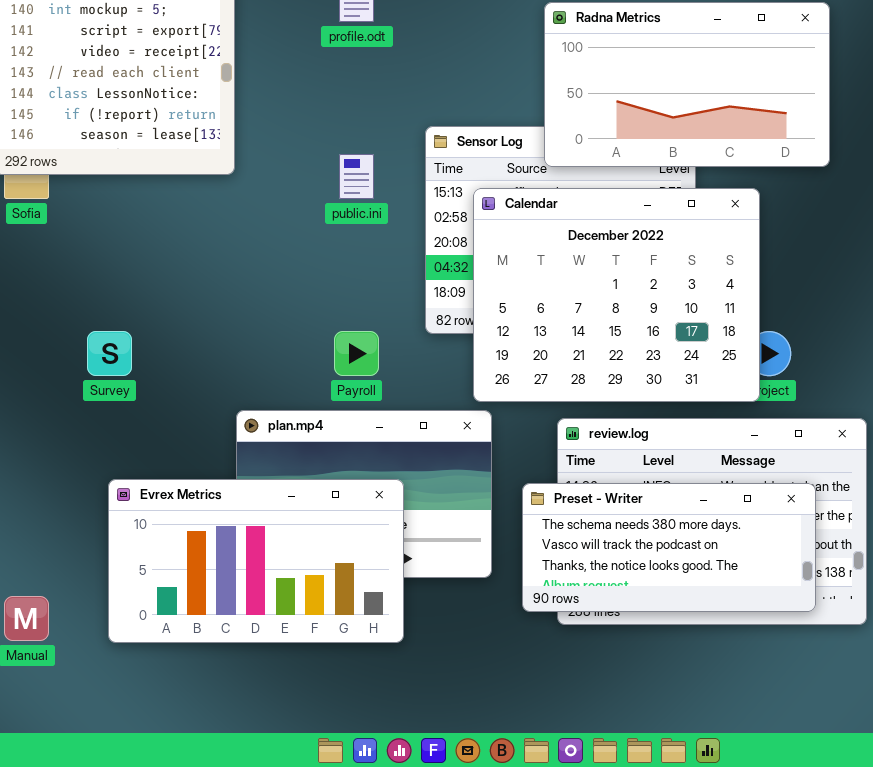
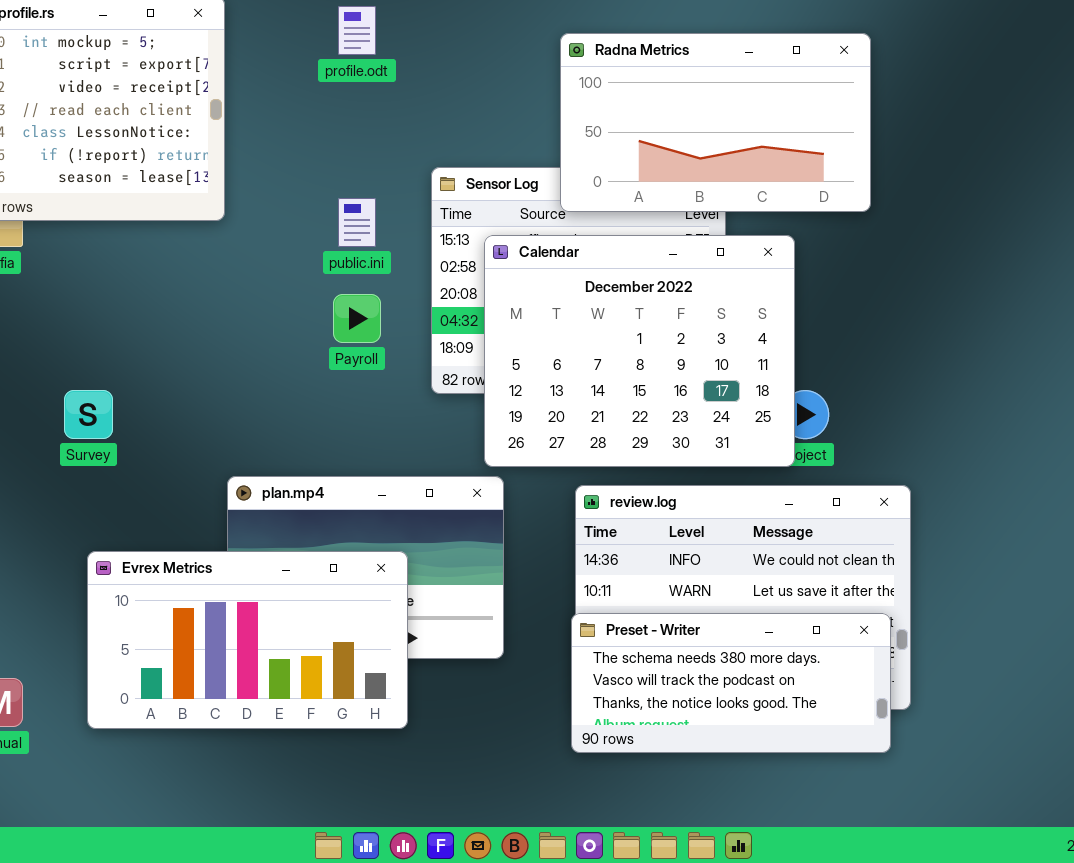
Payroll: [334,331,379,376] -> [333,294,381,343], moved
Preset - Writer: [522,483,816,612] -> [571,613,891,753], moved

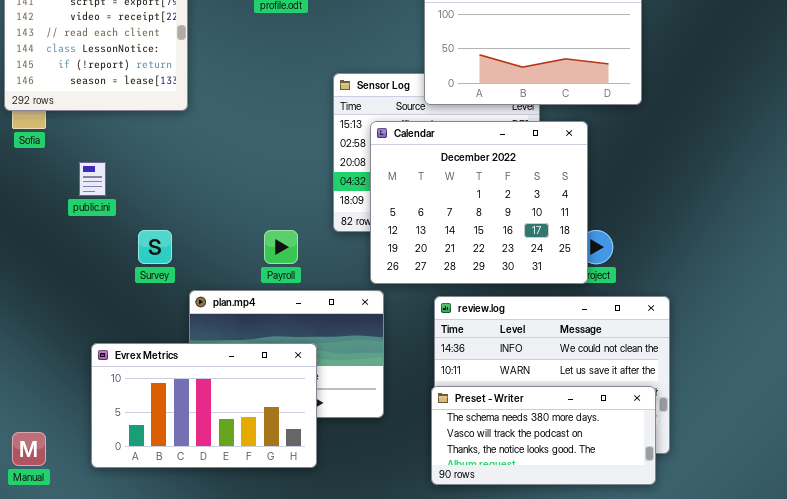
public.ini: [338,198,376,247] -> [79,162,106,196], moved
Payroll: [333,294,381,343] -> [264,230,298,264], moved
Survey: [64,390,113,439] -> [138,230,172,264], moved

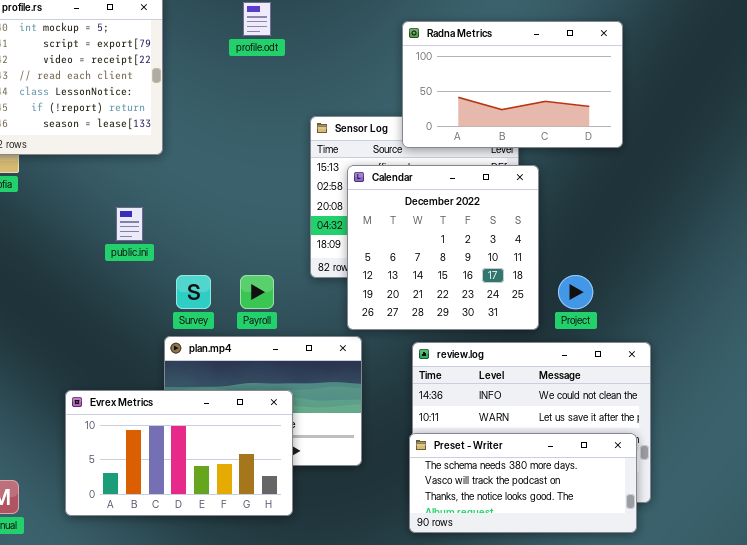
Calendar: [370,121,588,284] -> [347,165,539,330], resized
public.ini: [79,162,106,196] -> [116,207,143,241], moved
Survey: [138,230,172,264] -> [176,275,211,309], moved

